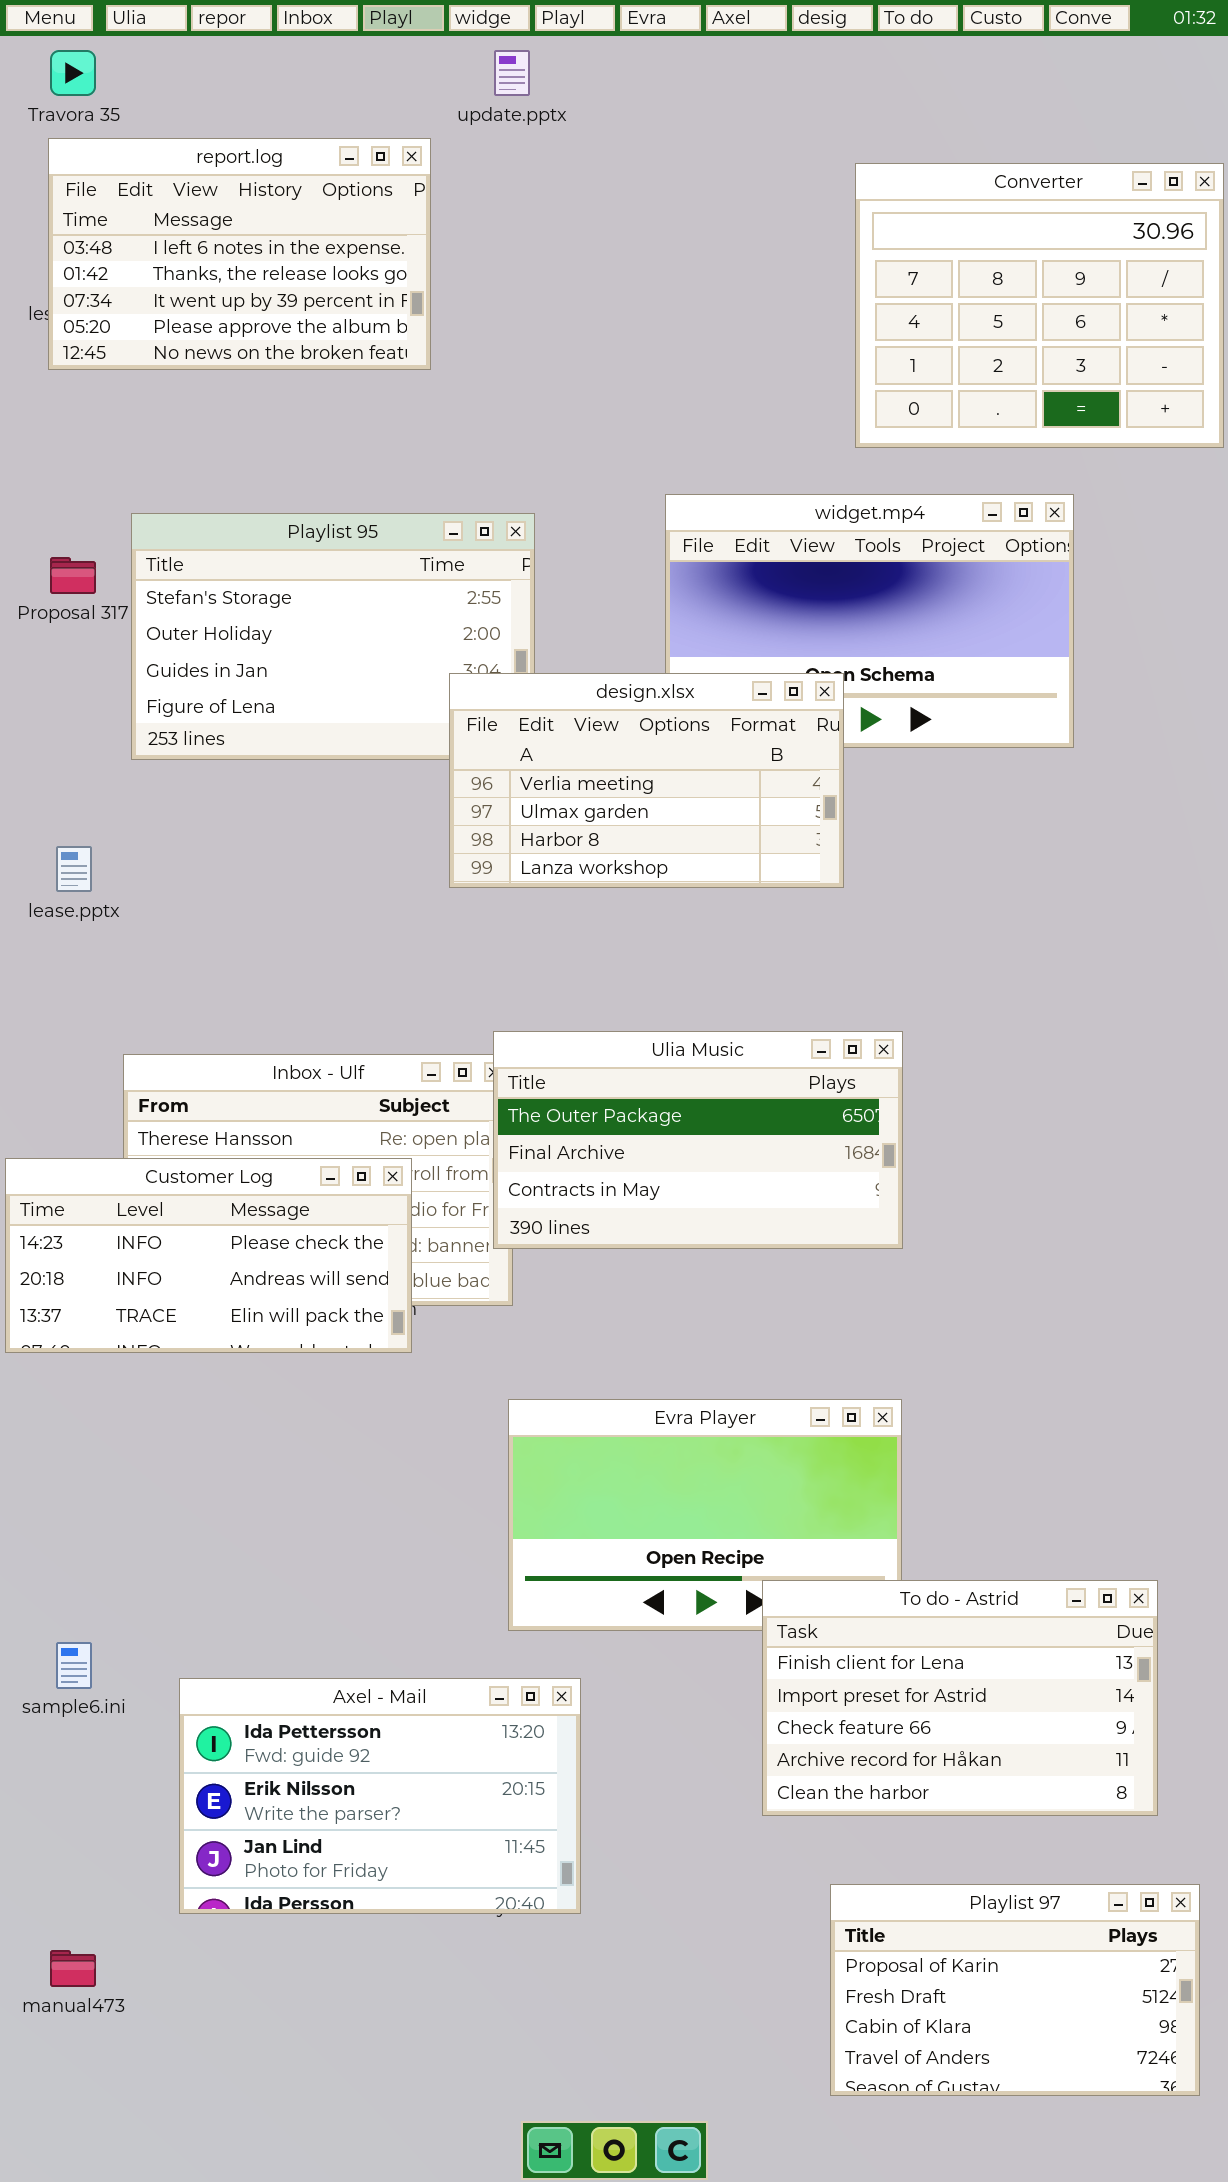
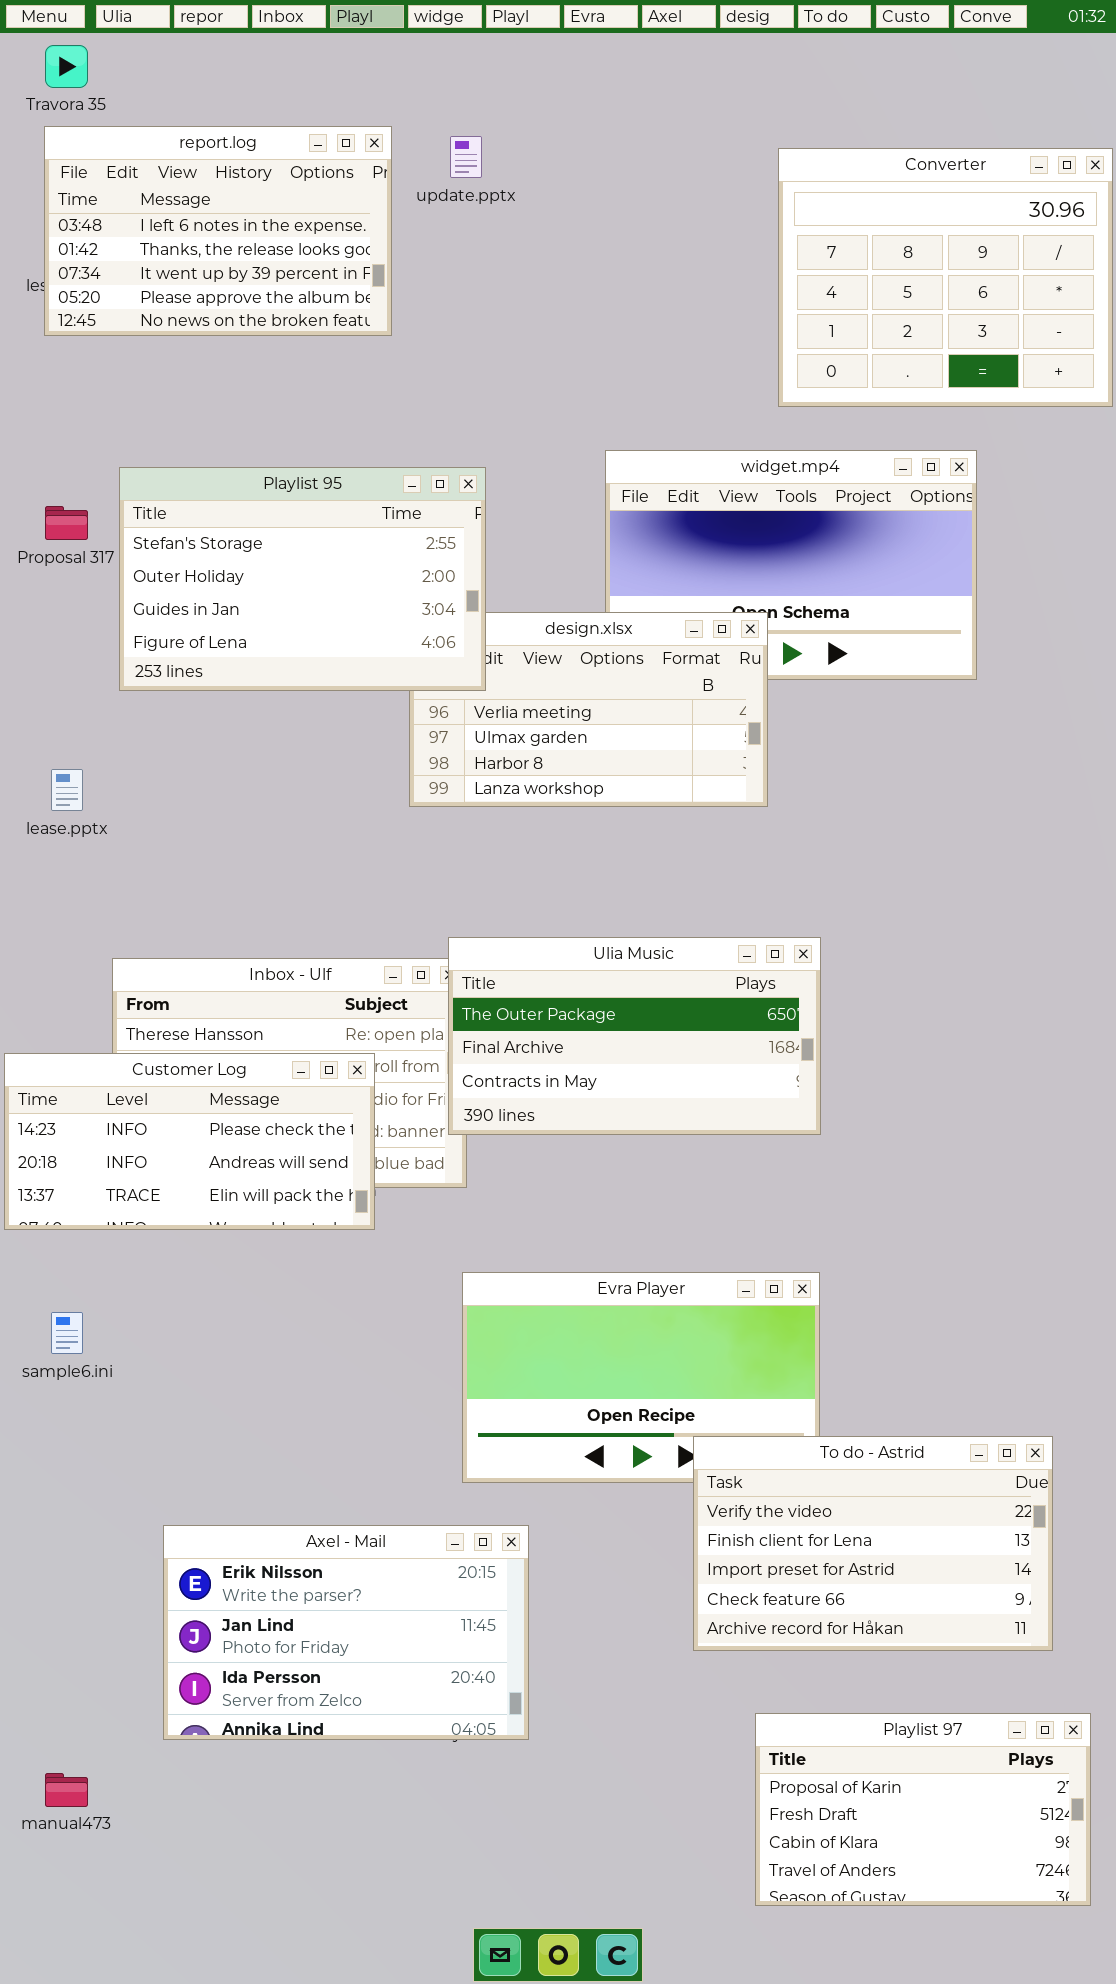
update.pptx: [494,50,530,96] -> [450,136,482,178], moved
Playlist 95: [131,513,535,760] -> [119,467,486,691], raised
To do - Astrid: [762,1580,1158,1816] -> [693,1436,1053,1651], scrolled up 1 row
sample6.ini: [56,1642,92,1689] -> [51,1312,83,1354], moved
Axel - Mail: [179,1678,581,1914] -> [163,1525,529,1740], scrolled down 1 row

